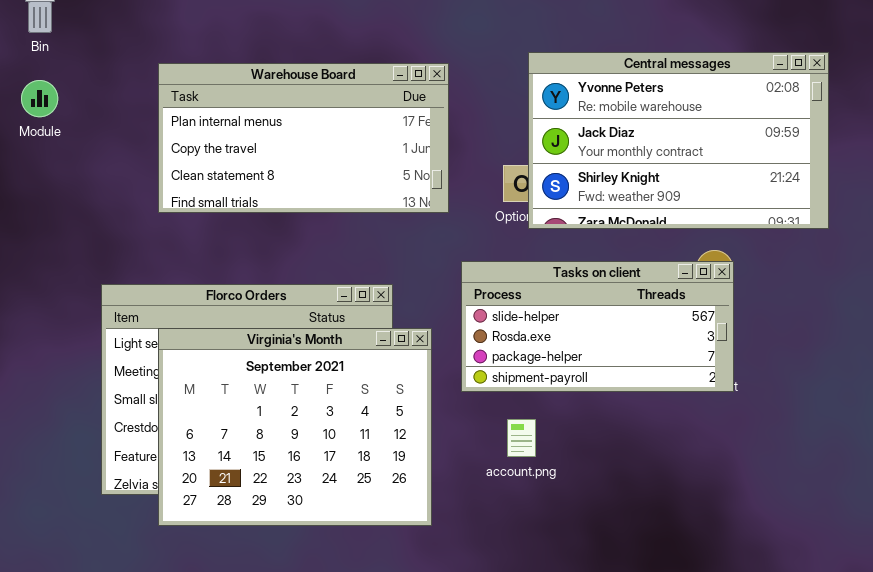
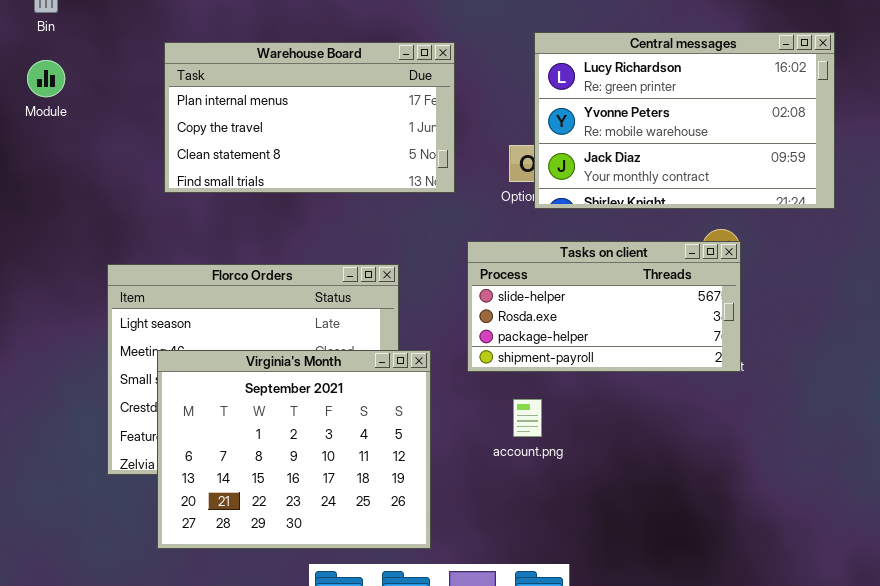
Central messages: [528,52,829,229] -> [534,32,835,209], scrolled up 1 row
Virginia's Month: [158,328,432,526] -> [157,350,431,549], moved

